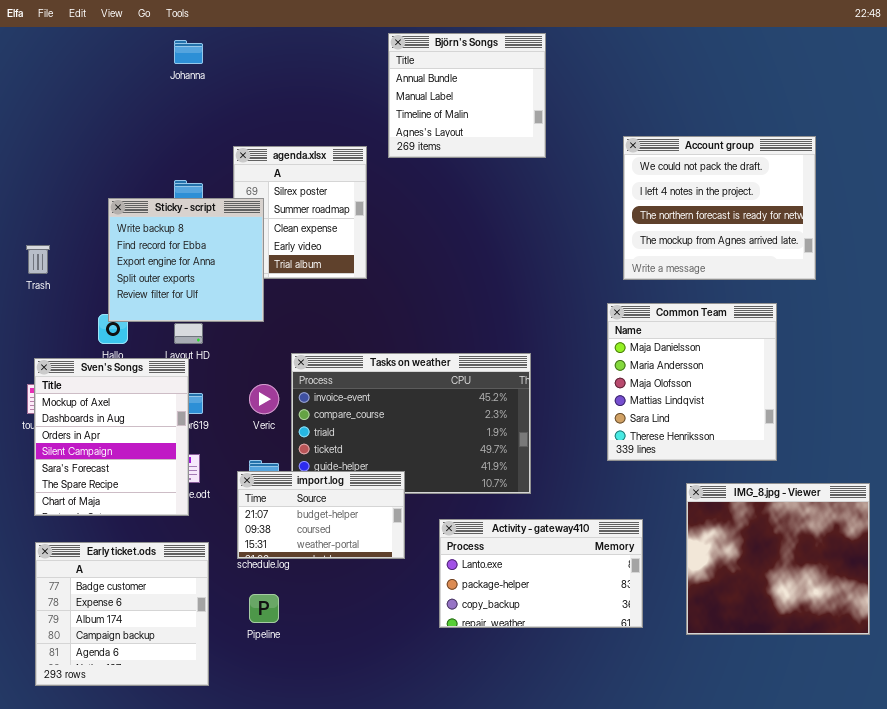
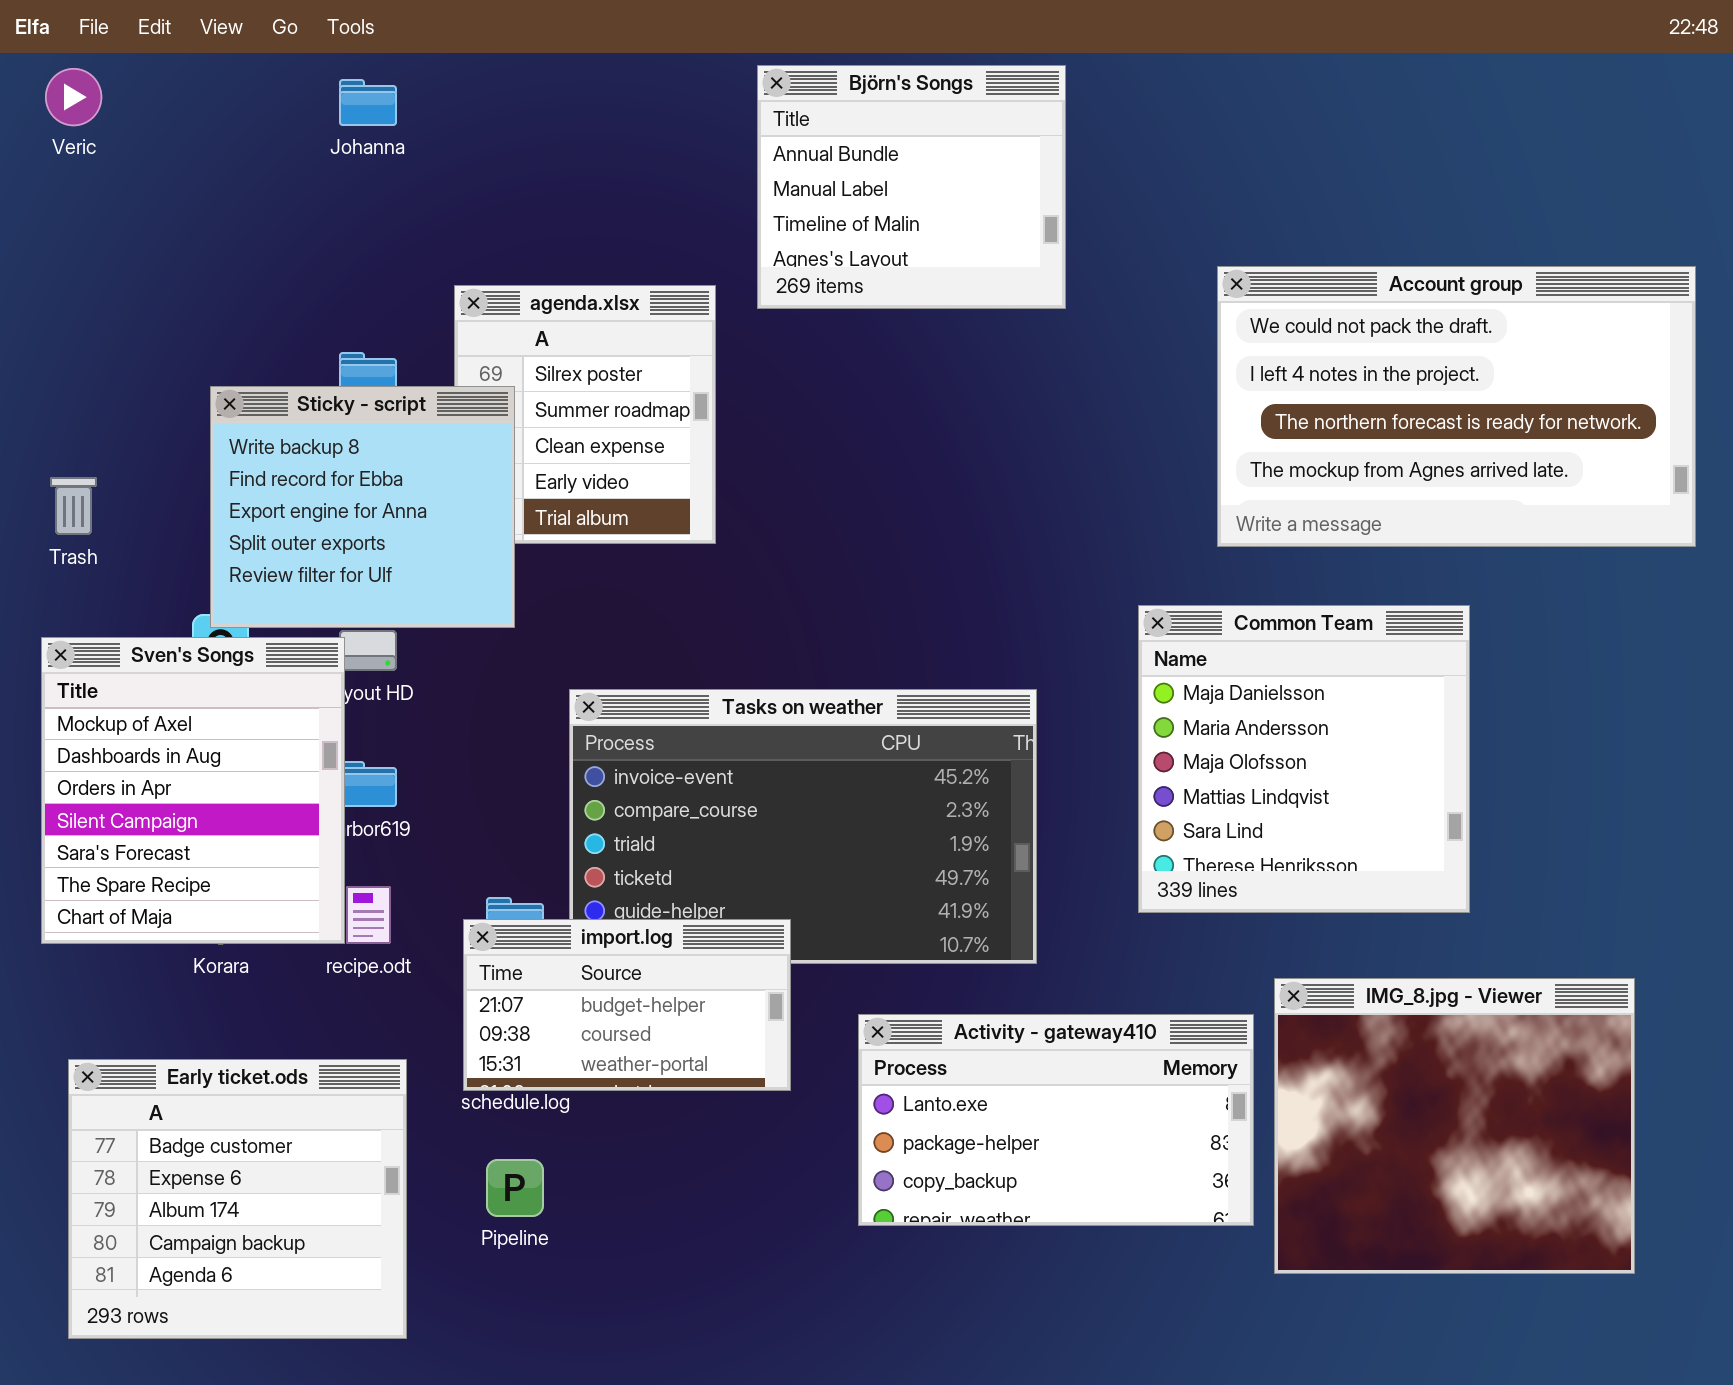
Account group: [623,136,816,280] -> [1217,266,1696,547], resized
Common Team: [607,303,777,461] -> [1138,605,1470,913], moved
Sven's Songs: [34,358,189,516] -> [41,637,345,944], moved
Veric: [249,384,279,414] -> [45,68,102,126], moved
IMG_8.jpg - Viewer: [686,483,870,635] -> [1274,978,1635,1274], moved

